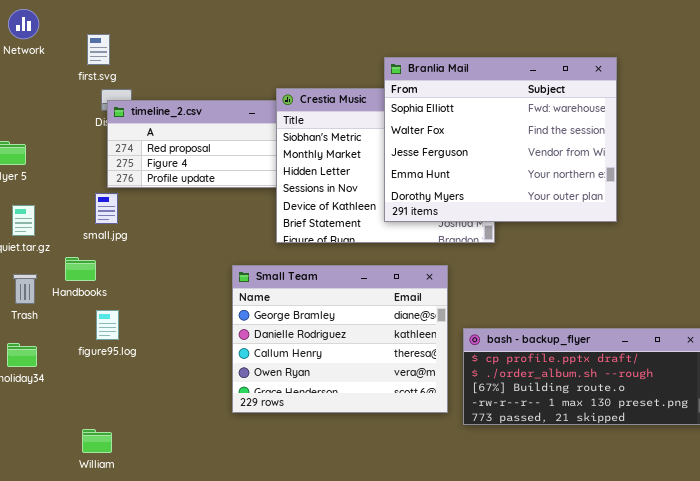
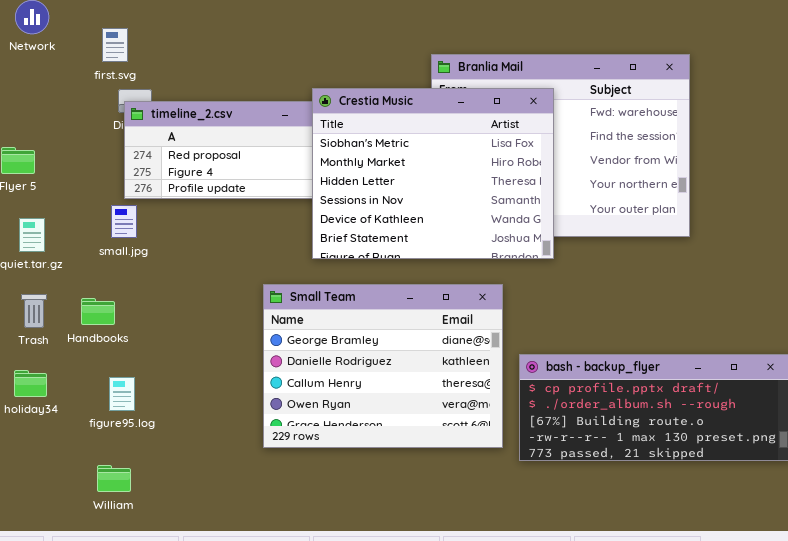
Crestia Music: [276,88,495,243] -> [312,88,554,259], raised
Handbooks: [65,257,96,281] -> [81,298,115,325], moved
figure95.log: [96,310,119,340] -> [109,377,135,411], moved

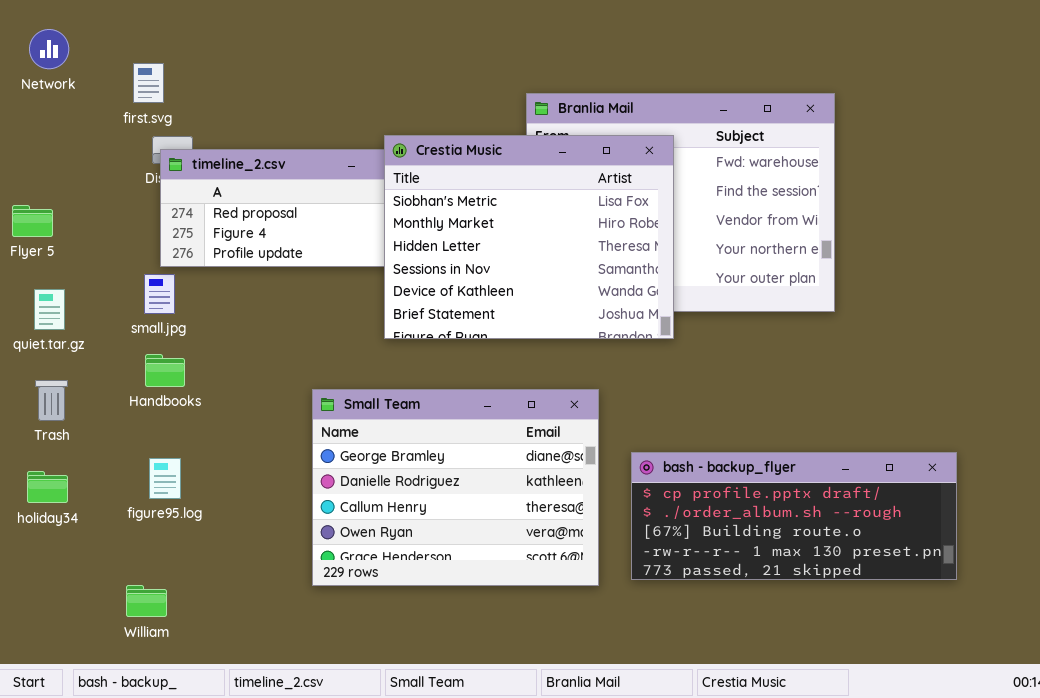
Small Team: [263,284,503,448] -> [312,389,599,586], moved
Handbooks: [81,298,115,325] -> [145,354,185,387], moved
figure95.log: [109,377,135,411] -> [149,458,181,499], moved

